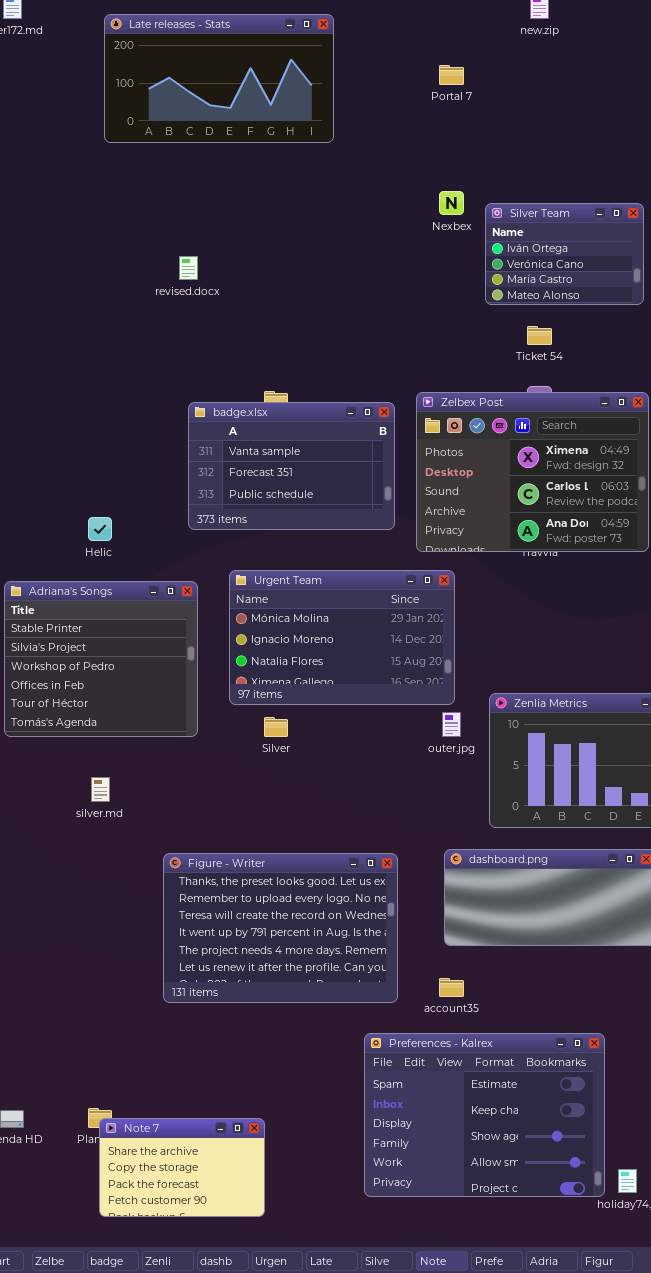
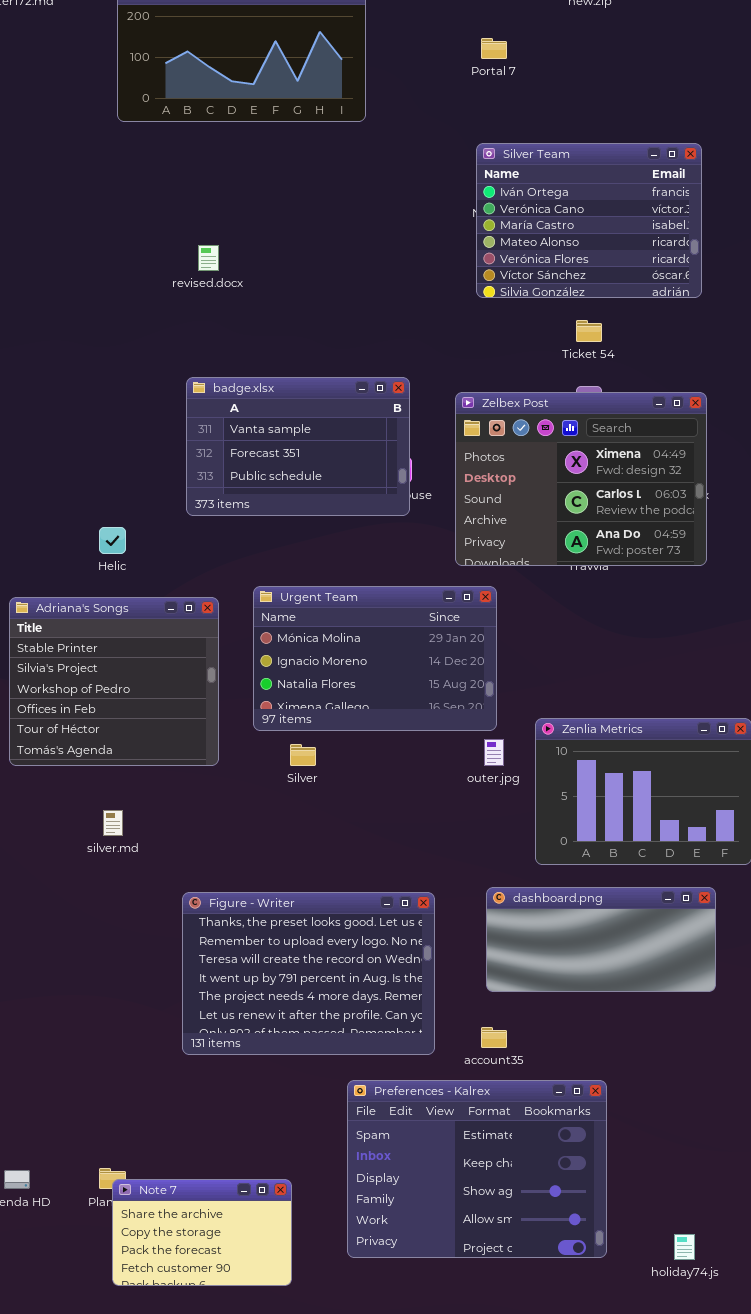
Silver Team: [485,203,644,305] -> [476,143,702,298], resized
badge.xlsx: [188,402,395,530] -> [186,377,410,516], moved
Preferences - Kalrex: [364,1033,605,1197] -> [347,1080,607,1258], moved

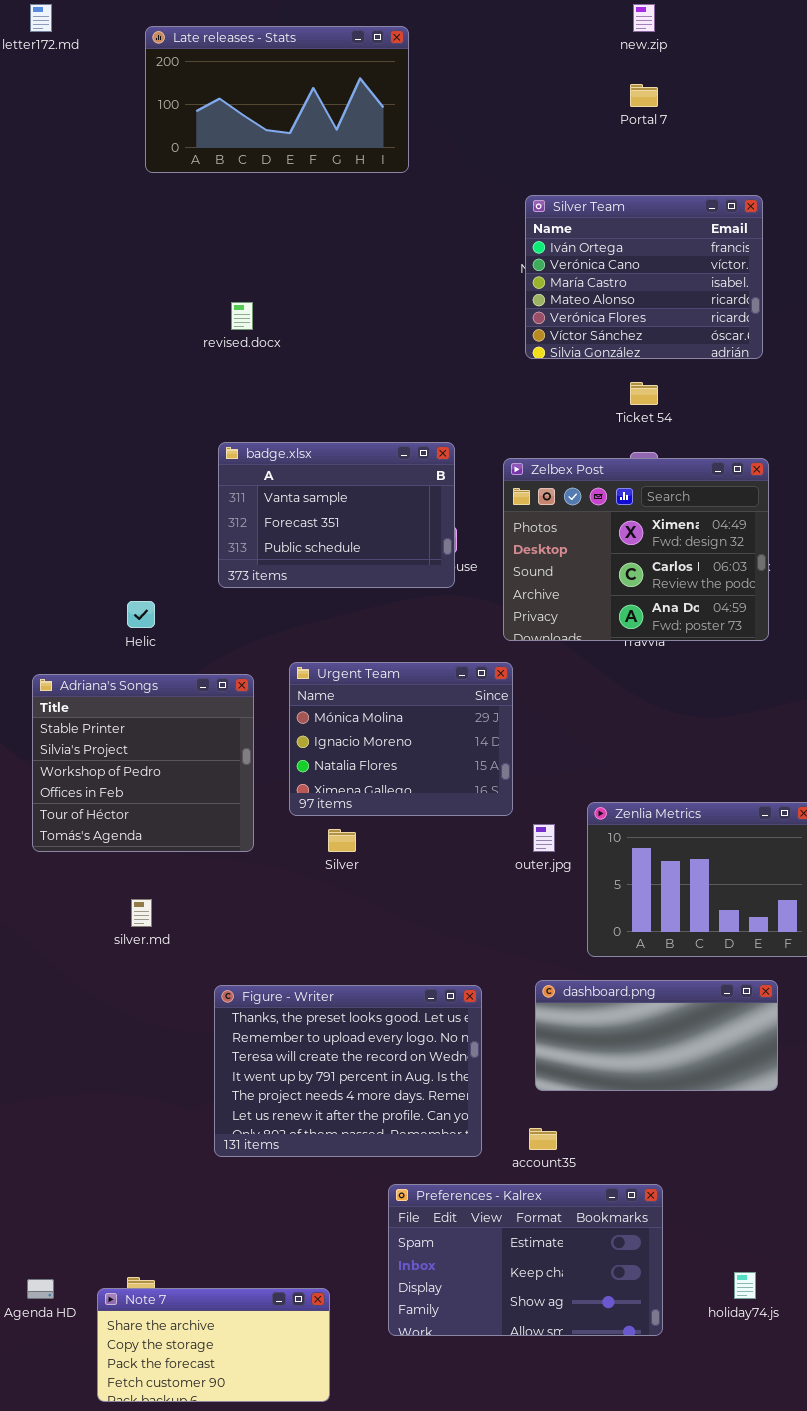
Portal 7: [481,38,507,59] -> [630,84,658,107], moved
Urgent Team: [253,586,497,731] -> [289,662,513,816], resized
Preferences - Kalrex: [347,1080,607,1258] -> [388,1184,663,1336], resized
Note 7: [112,1179,292,1286] -> [97,1288,330,1402], resized
holiday74.js: [674,1234,695,1260] -> [734,1272,756,1299], moved

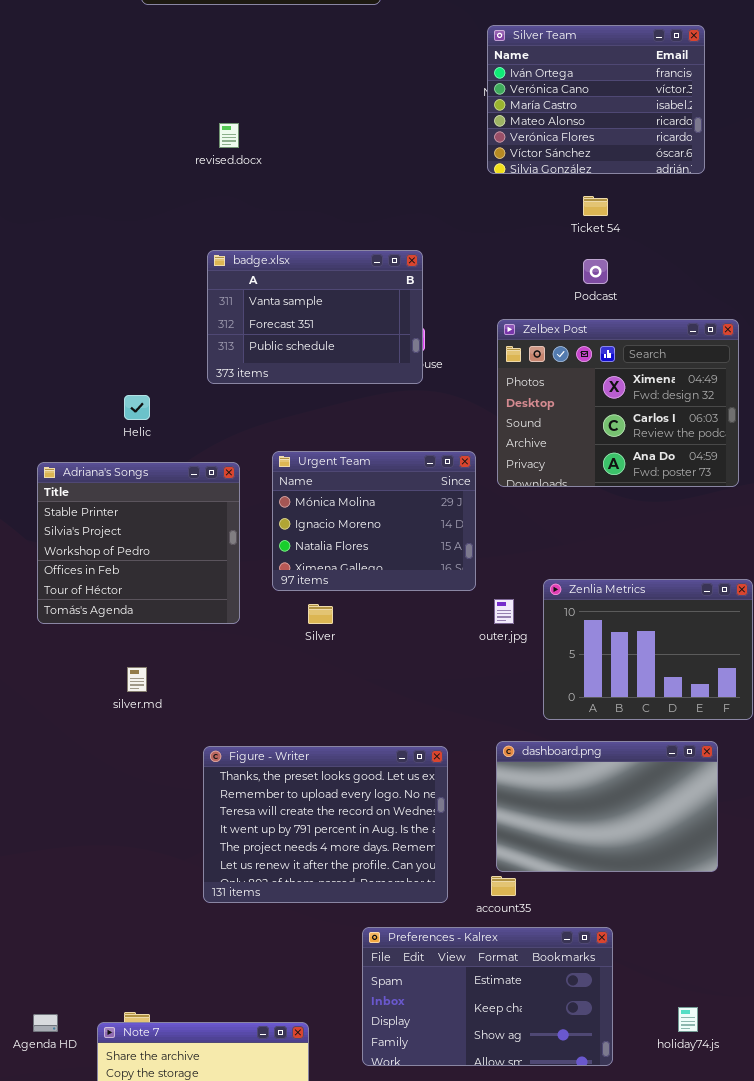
Zelbex Post: [503,458,769,641] -> [497,319,739,487], moved
dashboard.png: [535,980,778,1091] -> [496,741,718,872], resized

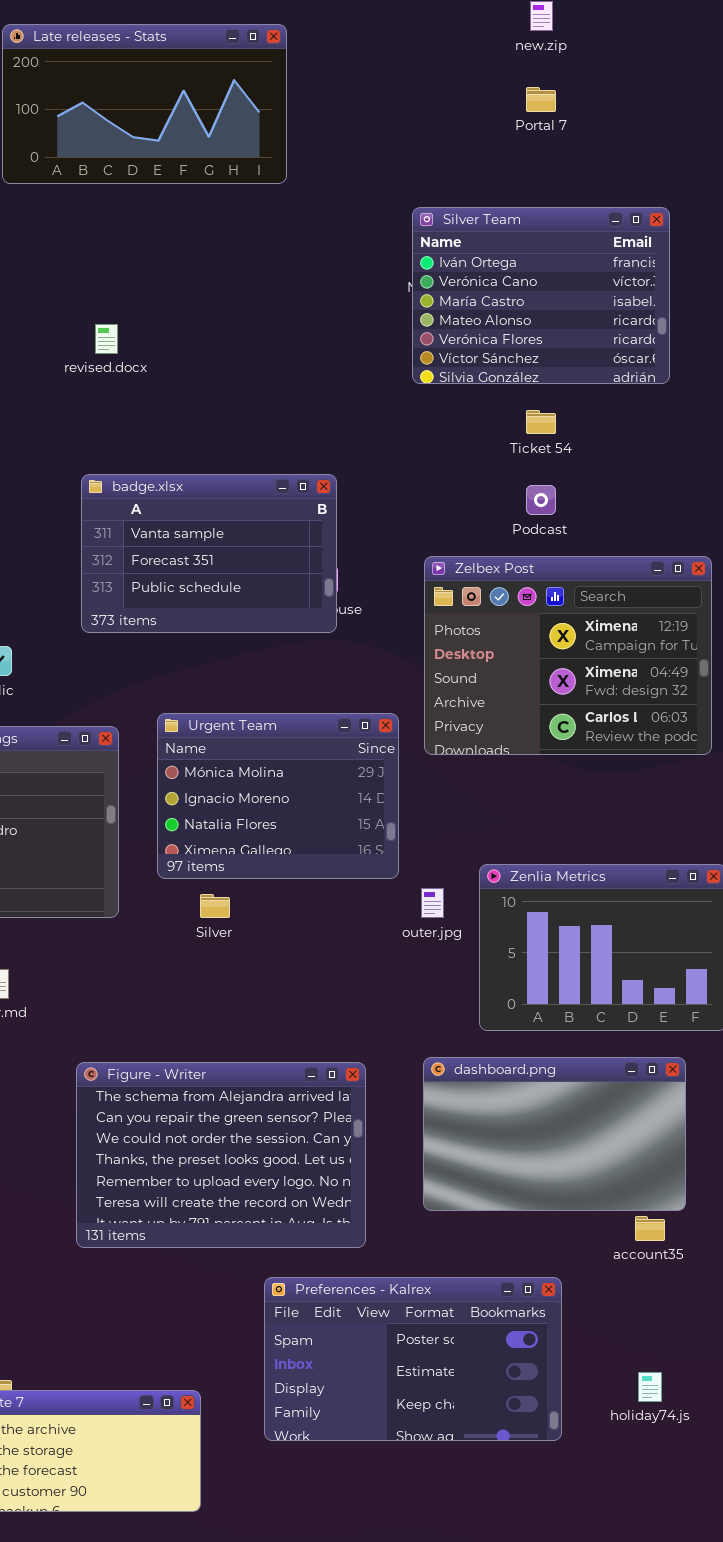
Zelbex Post: [497,319,739,487] -> [424,556,712,755], scrolled up 1 row
Figure - Writer: [203,746,448,903] -> [76,1062,366,1248], scrolled up 3 rows
account35: [491,876,516,896] -> [635,1216,665,1241], moved
Preferences - Kalrex: [362,927,613,1066] -> [264,1277,562,1441], scrolled up 1 row

